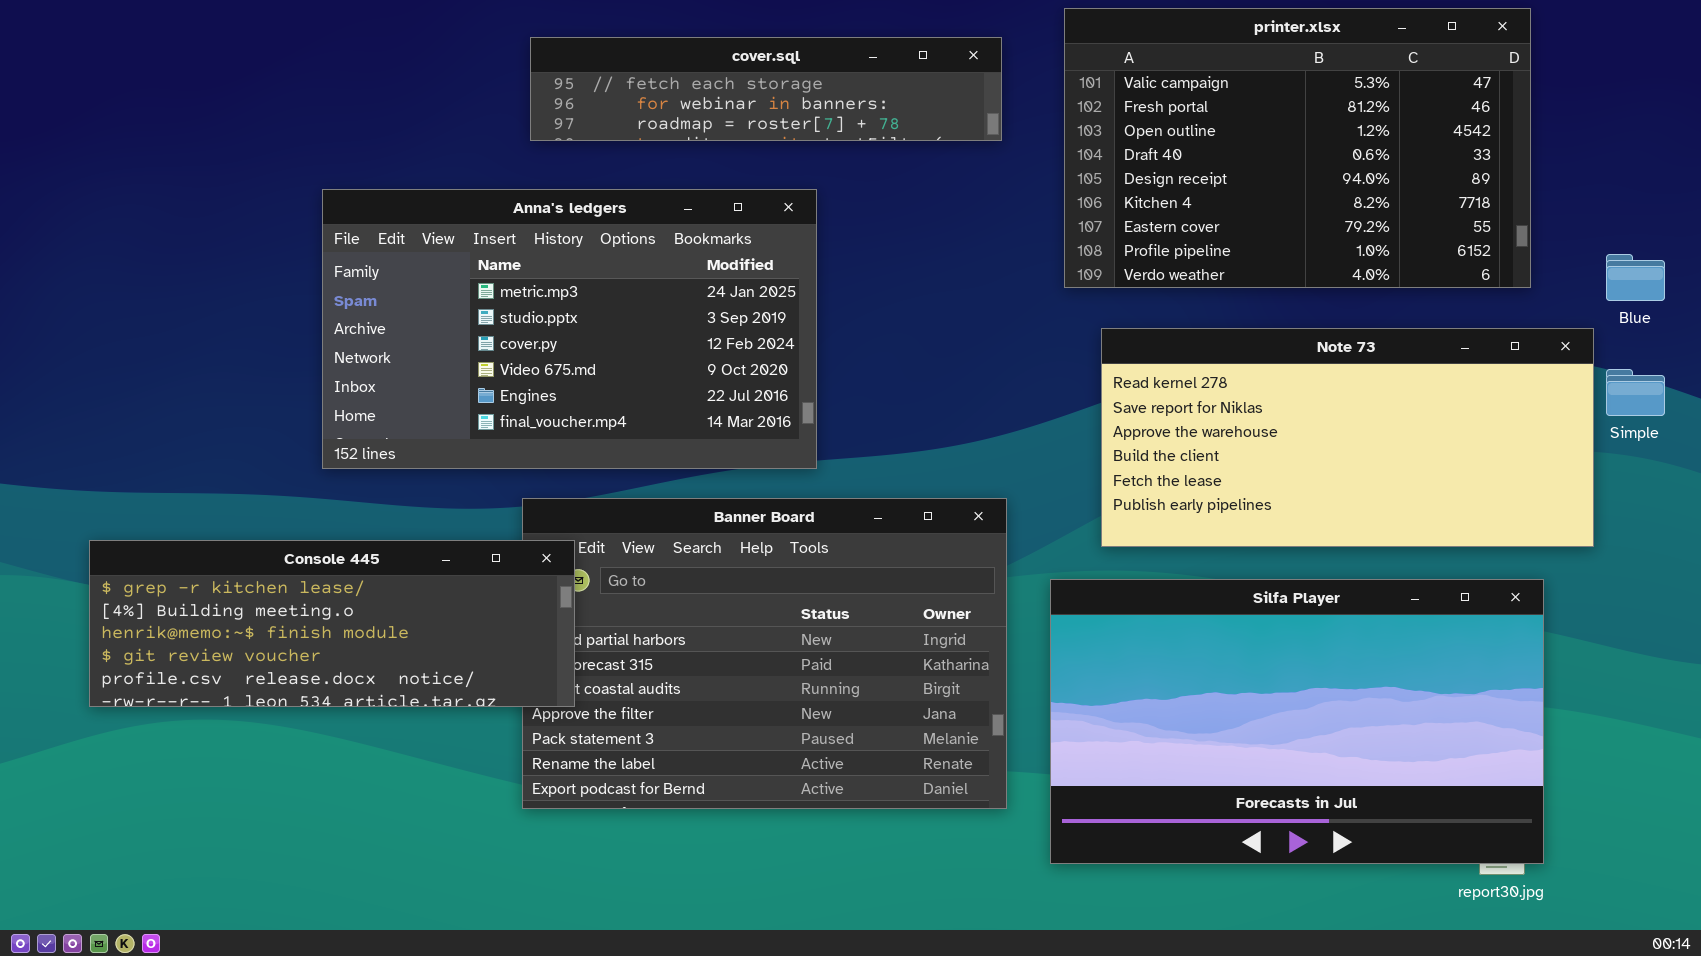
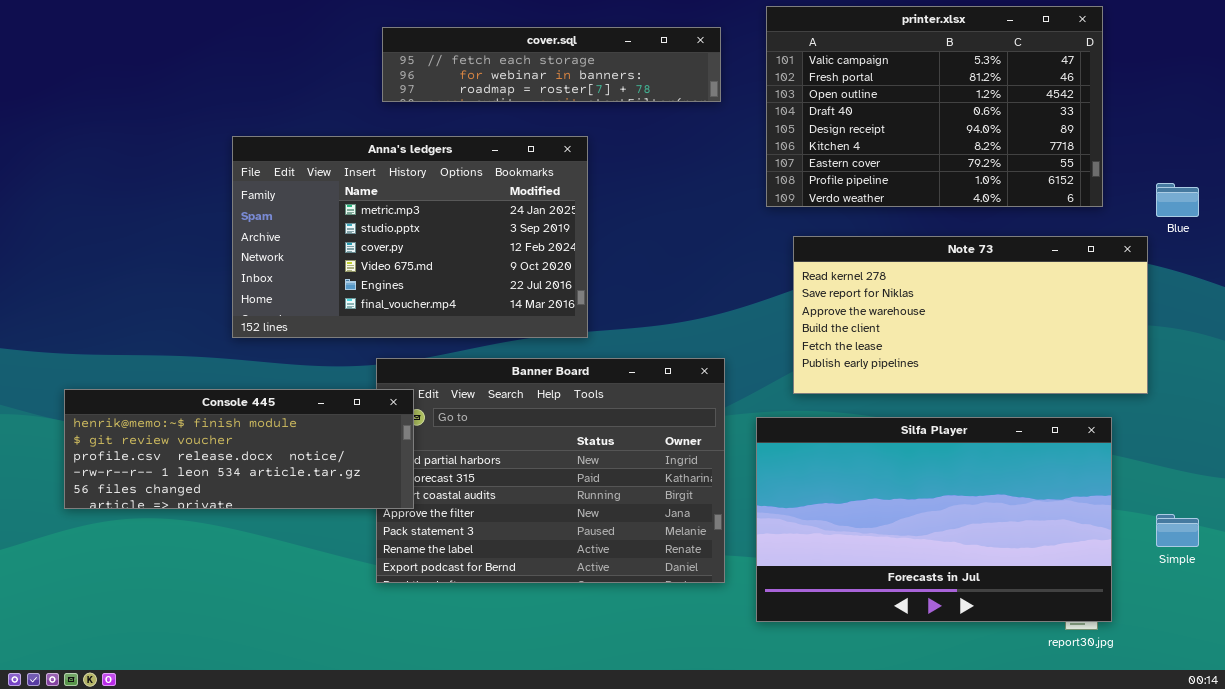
Simple: [1606,369,1665,416] -> [1156,514,1199,547], moved
Console 445: [89,540,575,707] -> [64,389,414,509], scrolled down 2 rows

